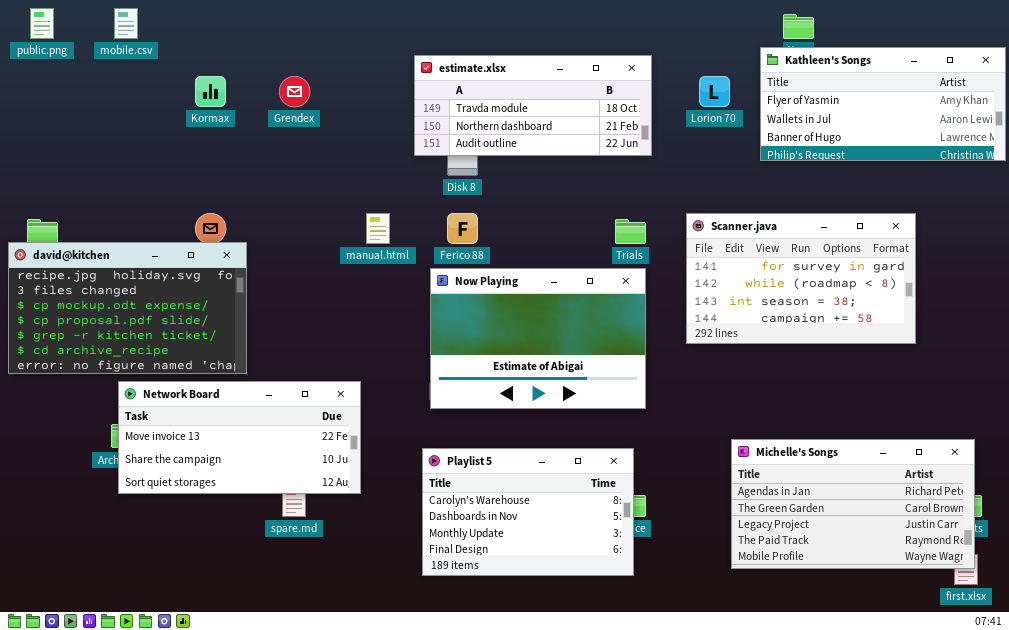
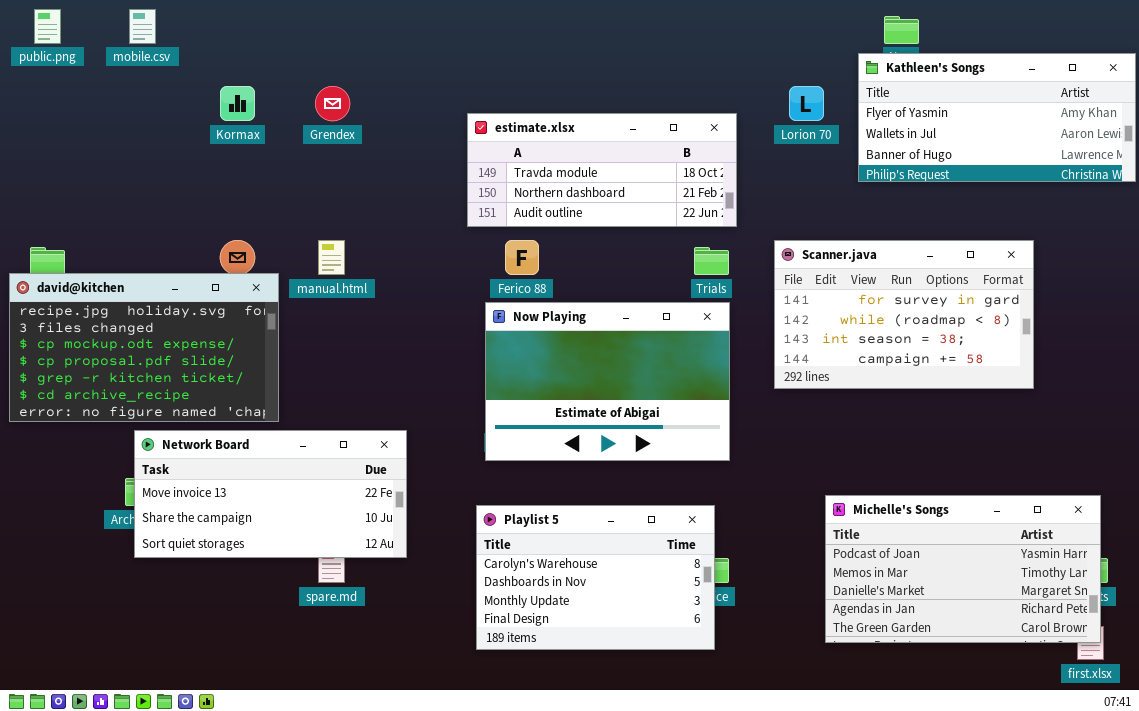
estimate.xlsx: [414,55,652,156] -> [467,113,737,227], moved
manual.html: [366,213,390,244] -> [318,240,345,275], moved
Michelle's Songs: [731,439,975,569] -> [825,495,1101,643], scrolled up 3 rows

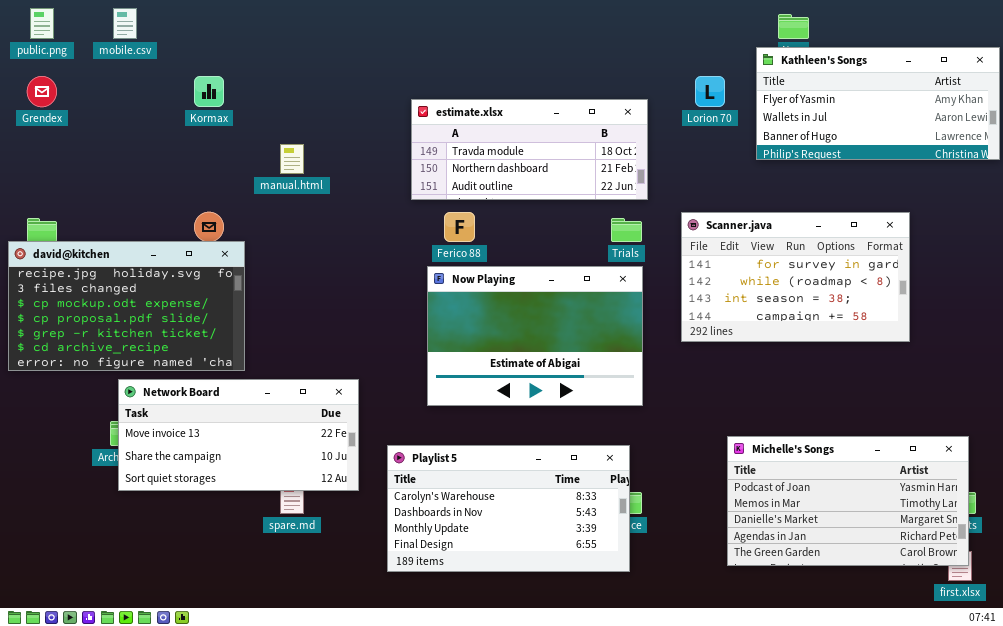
Grendex: [315,86,350,121] -> [27,76,57,107], moved
manual.html: [318,240,345,275] -> [280,144,304,174], moved
Playlist 5: [476,505,715,650] -> [387,445,630,572], resized

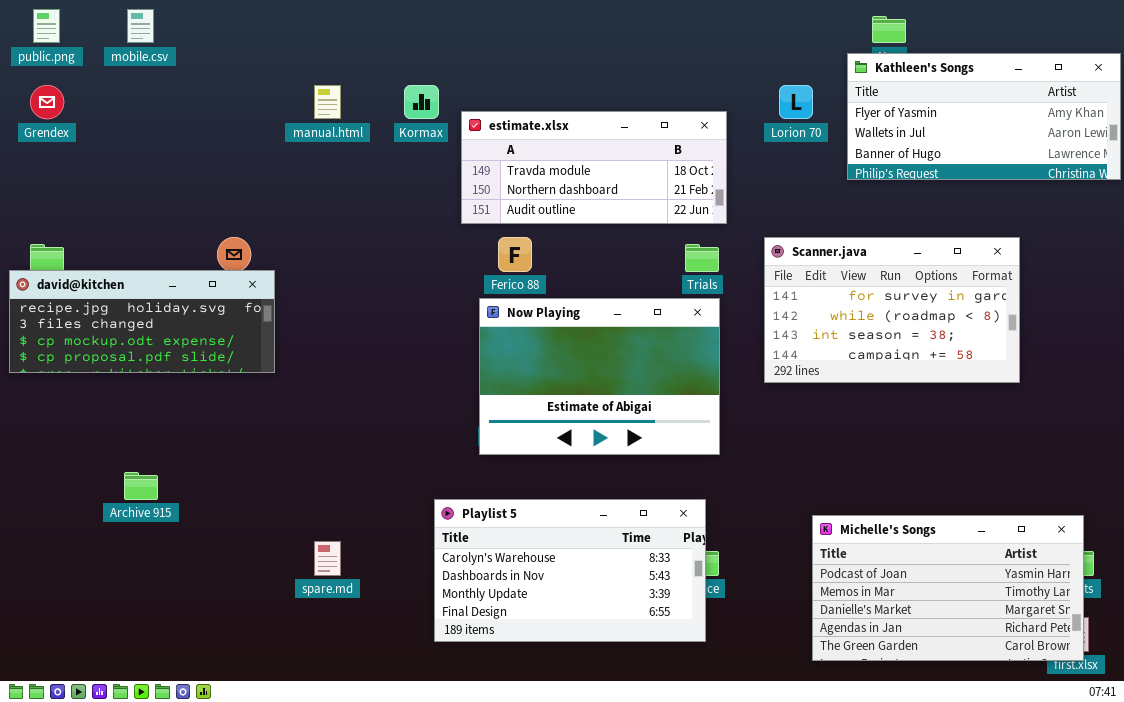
Kormax: [194,76,224,107] -> [404,85,439,119], moved
manual.html: [280,144,304,174] -> [314,85,341,119], moved
david@kitchen: [8,241,245,371] -> [9,270,275,373], resized
Network Board: [118,379,359,491] -> none, closed
Michelle's Songs: [727,436,969,566] -> [812,515,1084,661], moved

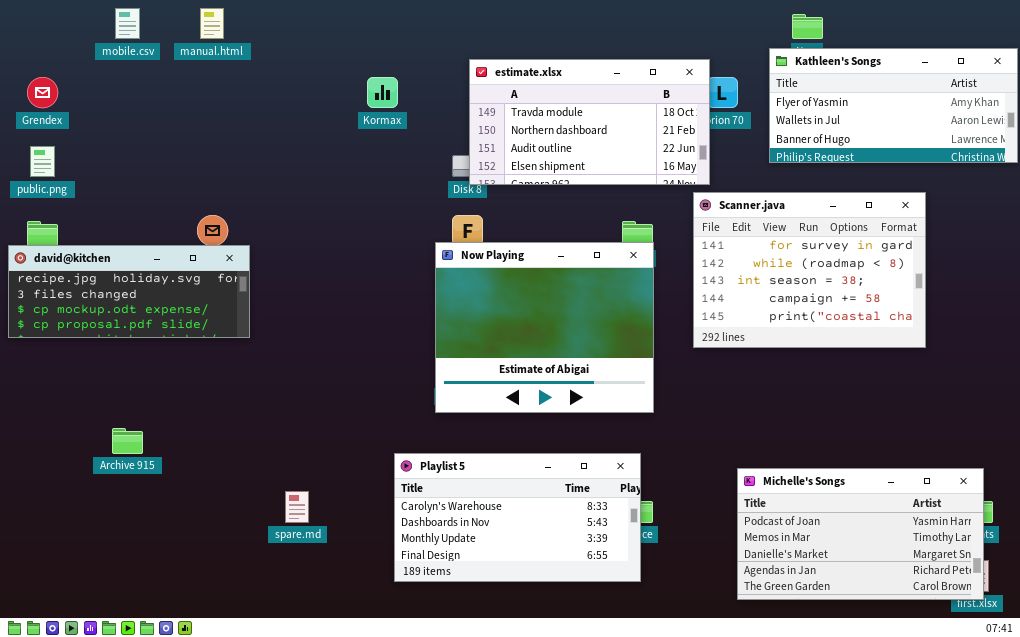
public.png: [33,9,60,43] -> [30,146,55,177], moved
manual.html: [314,85,341,119] -> [200,8,224,39], moved
estimate.xlsx: [461,111,727,224] -> [469,59,710,185], moved, resized
Scanner.java: [764,237,1020,383] -> [693,192,926,348], resized
Now Playing: [479,298,720,455] -> [435,242,654,413], resized

